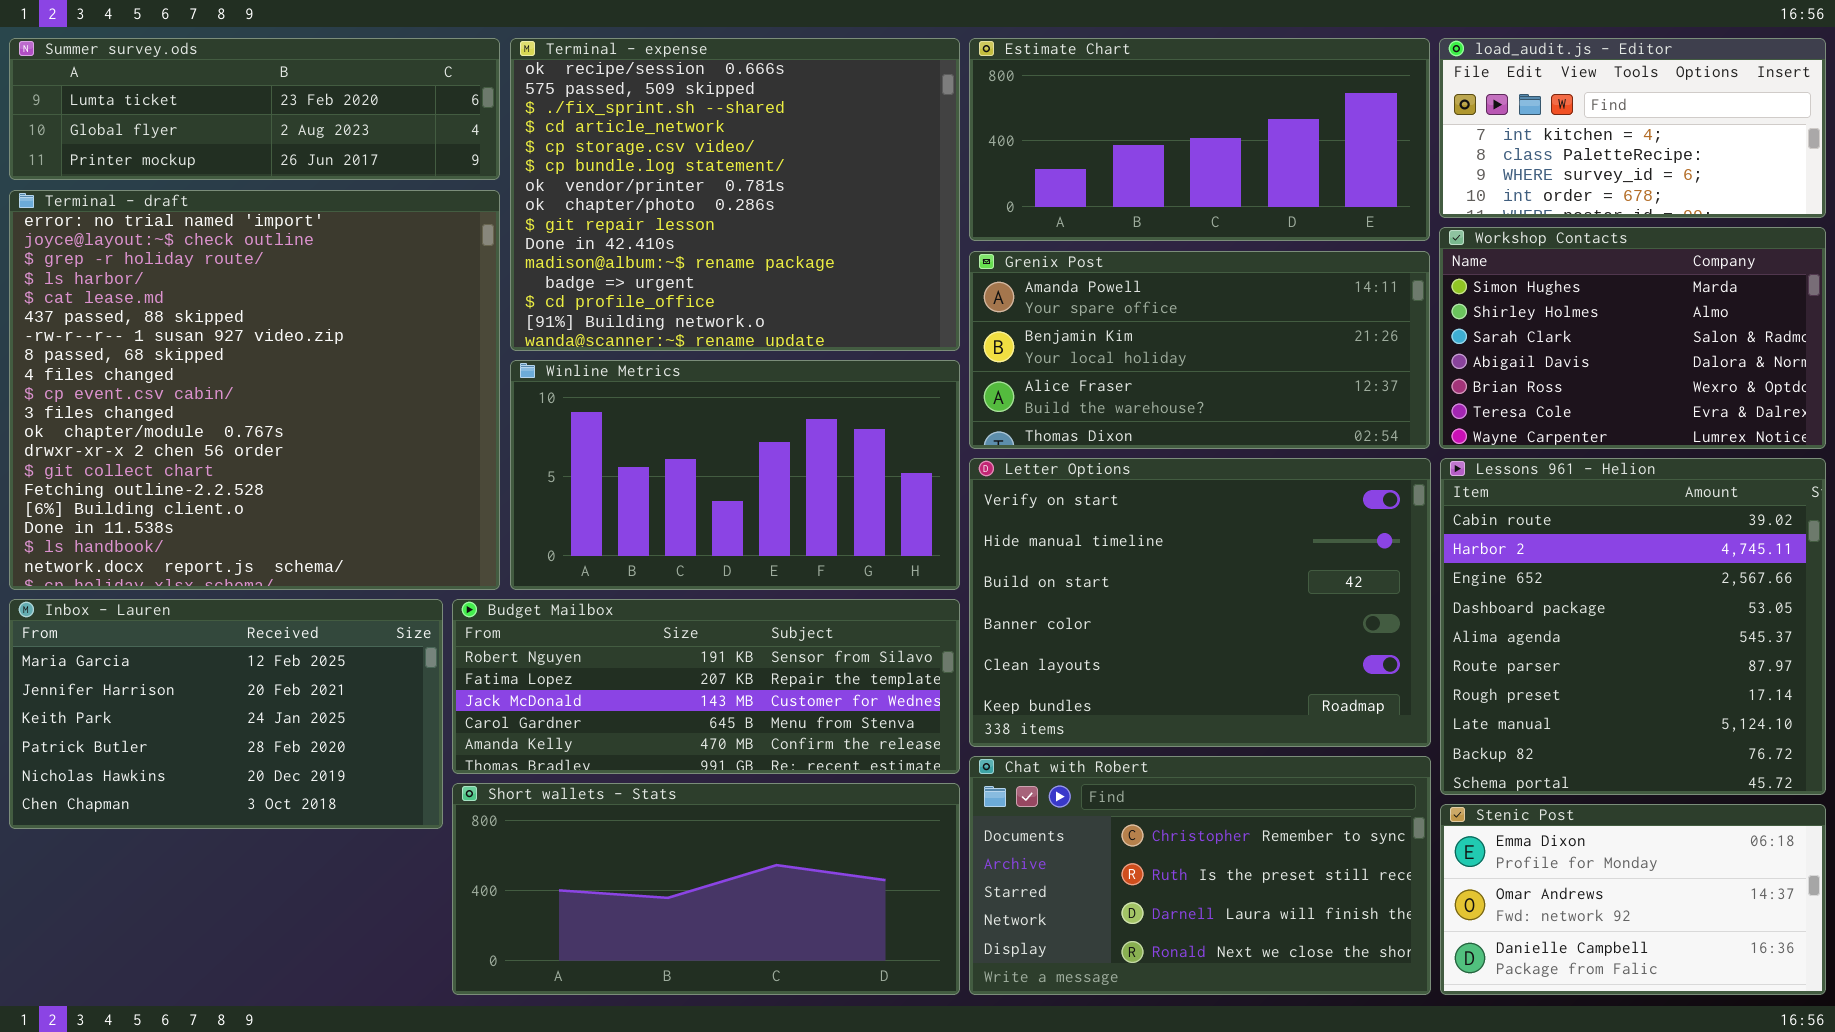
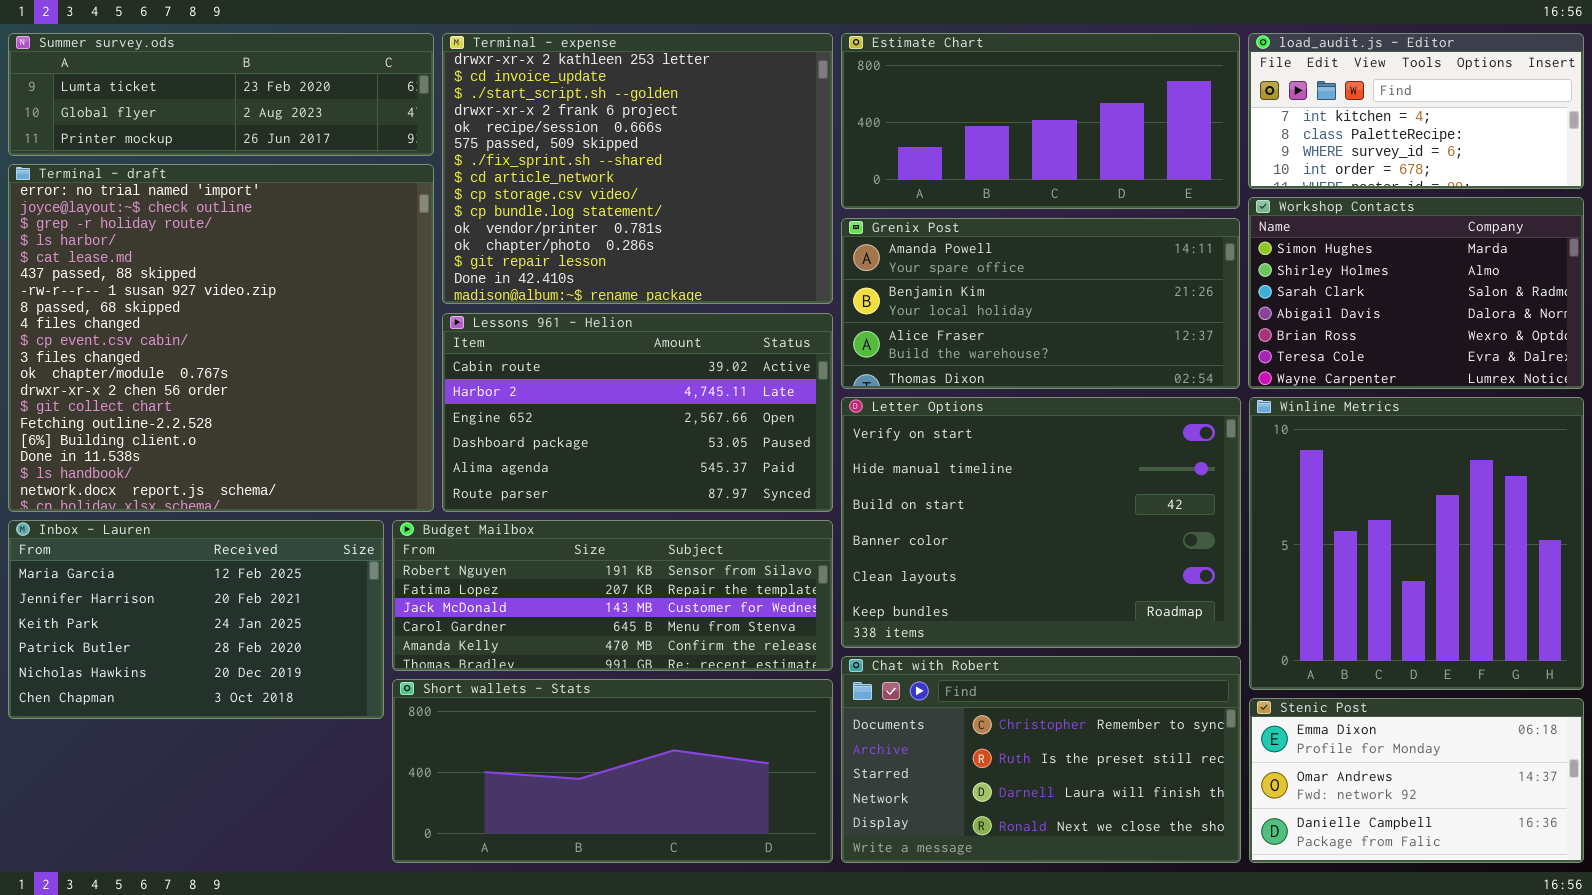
Terminal - expense: [510,38,960,351] -> [442,33,833,304], scrolled up 4 rows
Winline Metrics: [510,360,960,590] -> [1249,397,1584,690], moved, resized
Lessons 961 - Helion: [1440,458,1826,795] -> [442,313,833,512], moved, resized

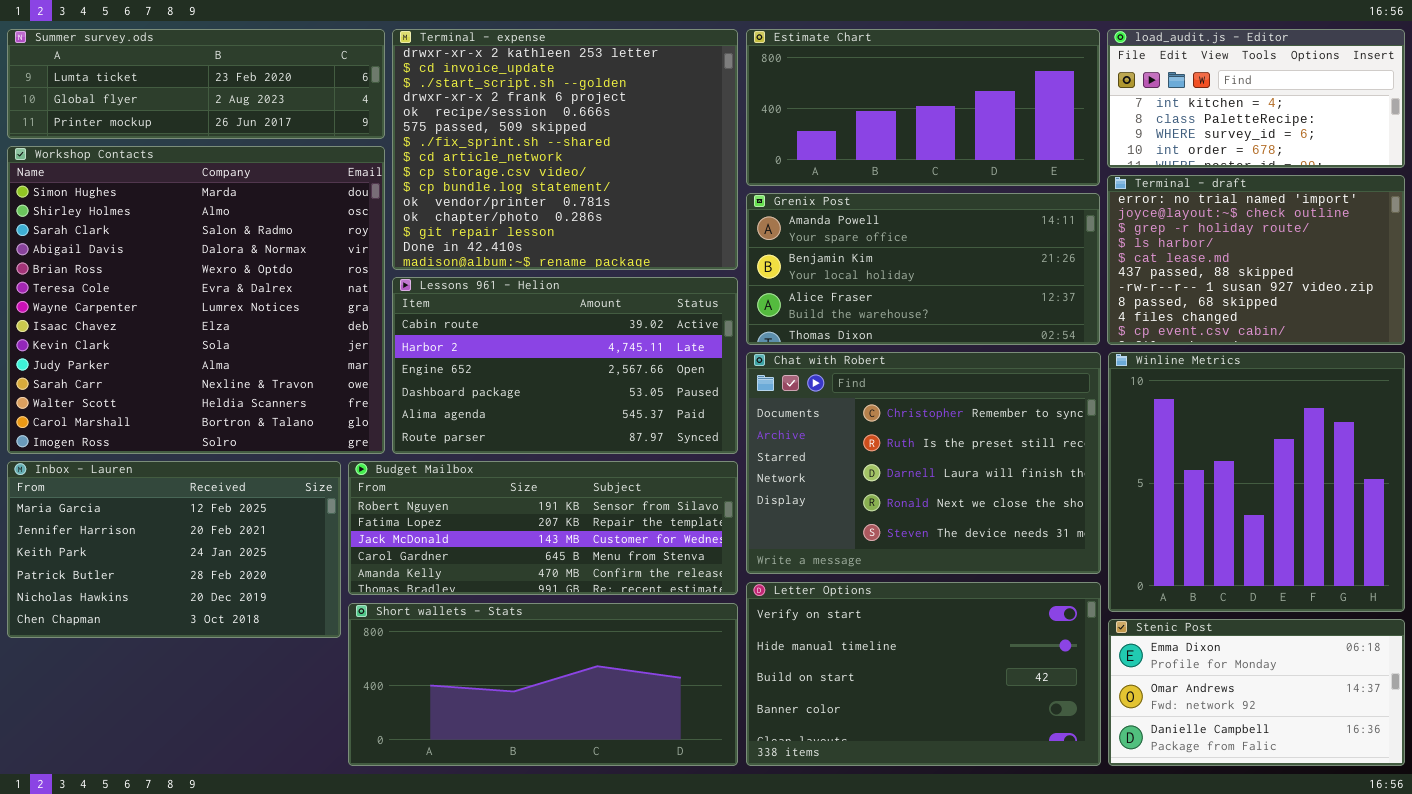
Terminal - draft: [8,164,434,512] -> [1107,175,1405,345], moved, resized
Workshop Contacts: [1248,197,1584,389] -> [7,146,385,454], moved, resized
Letter Options: [841,397,1241,648] -> [746,582,1101,766], moved, resized
Chat with Robert: [841,656,1241,863] -> [746,352,1101,574], moved, resized

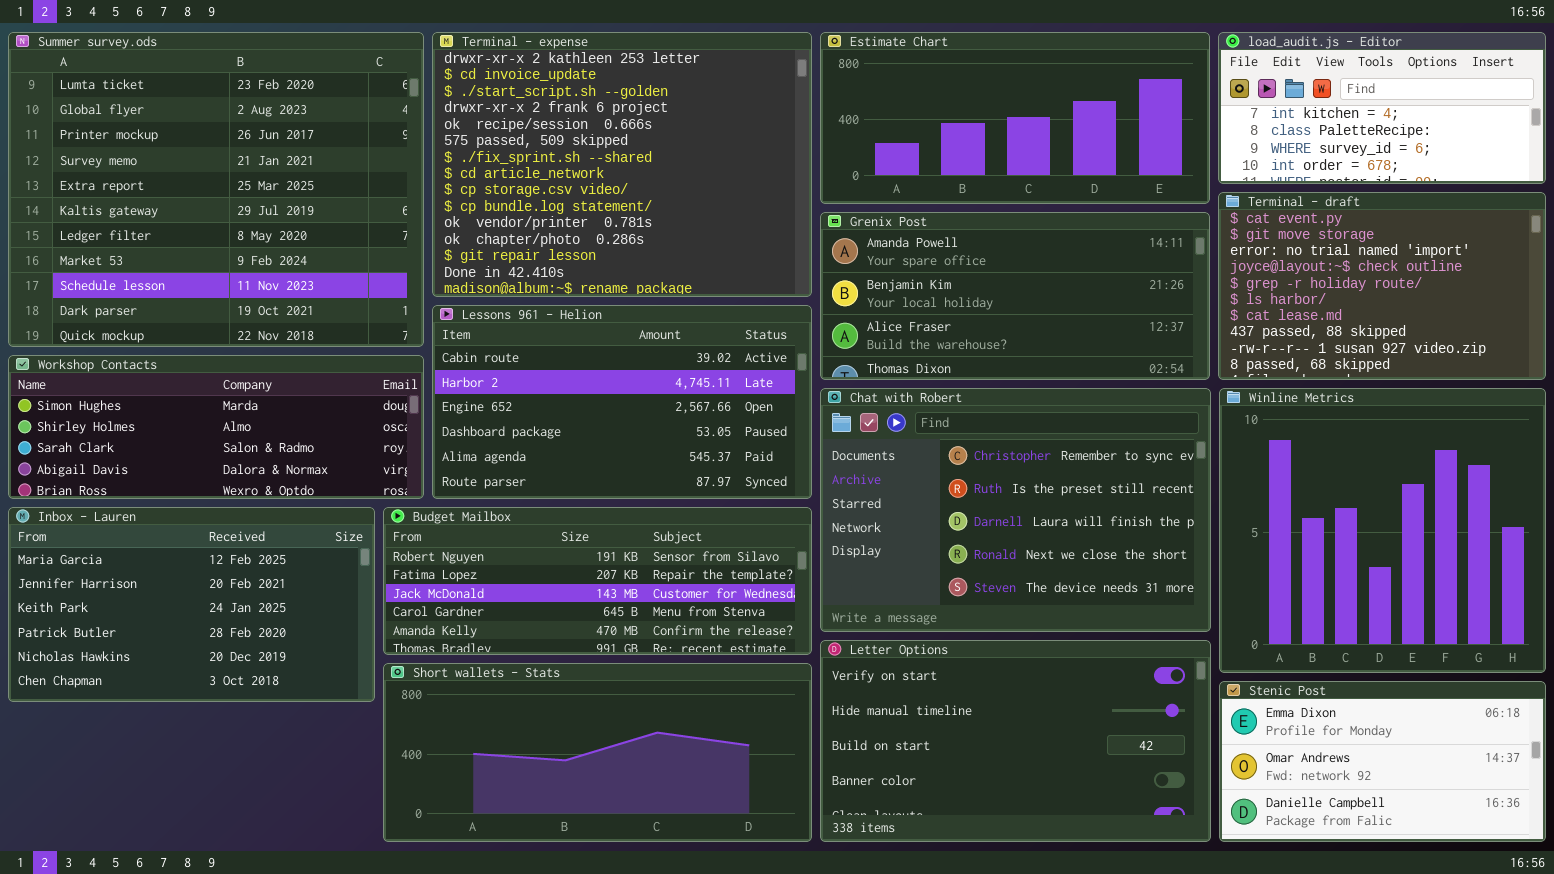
Summer survey.ods: [7,29,385,139] -> [8,32,424,347], resized
Workshop Contacts: [7,146,385,454] -> [8,355,424,499], resized
Terminal - draft: [1107,175,1405,345] -> [1218,192,1546,380], scrolled up 2 rows

